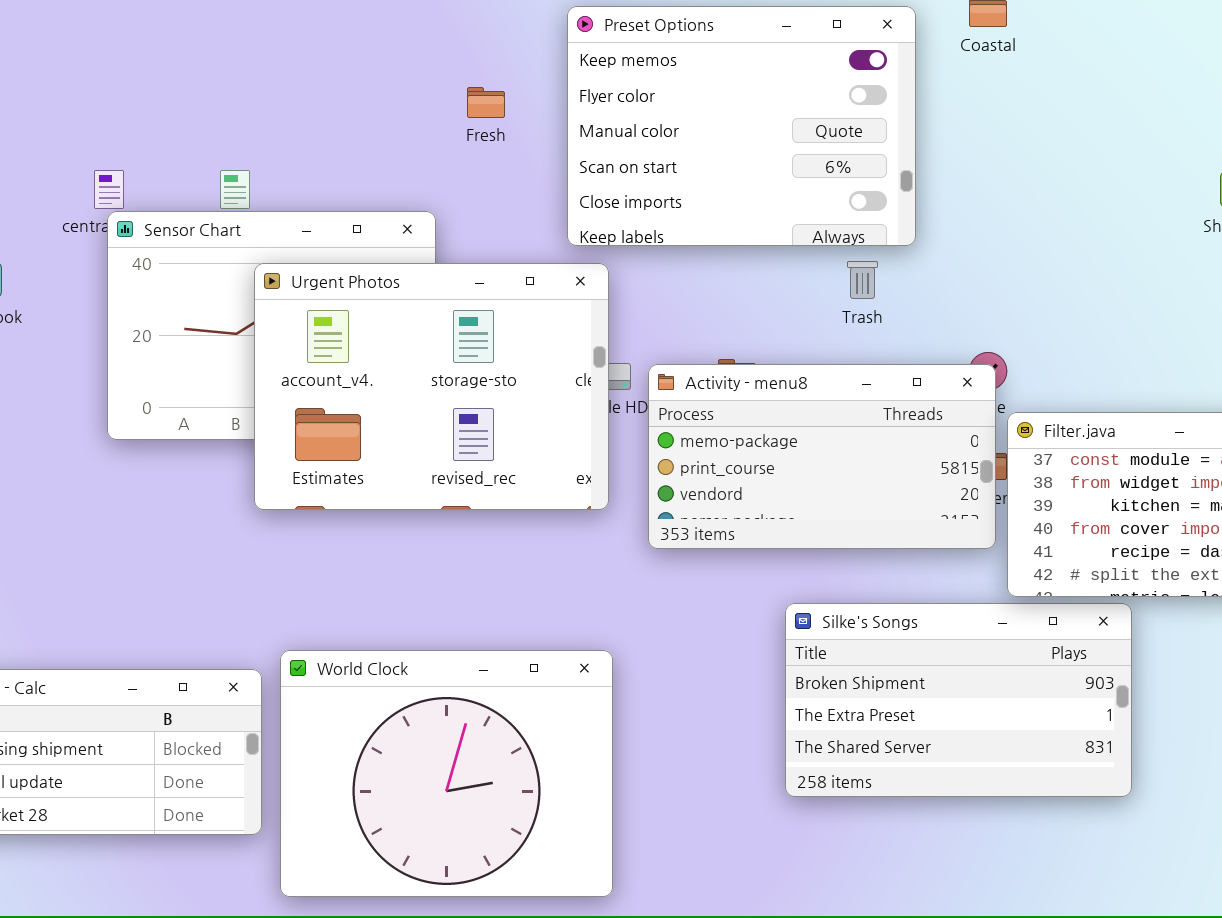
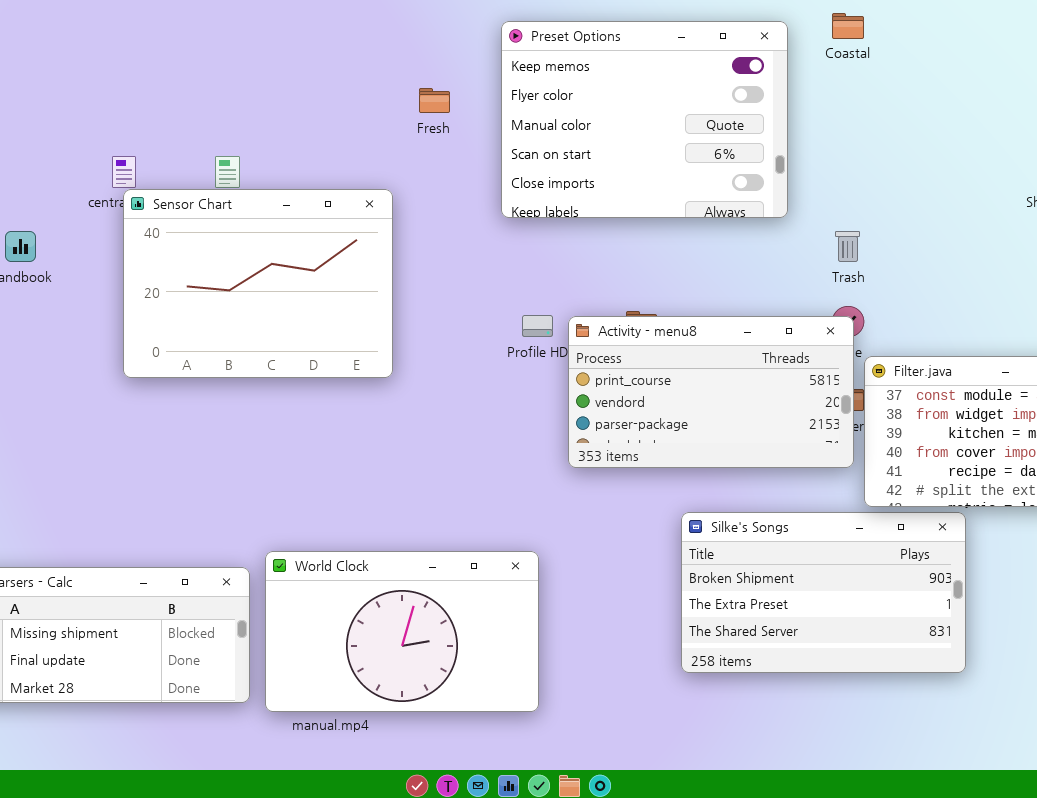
Trash: [847,261,878,299] -> [835,231,860,262], moved
Urgent Photos: [254,263,609,510] -> none, closed
Activity - menu8: [648,364,996,549] -> [568,316,854,468], scrolled down 1 row
World Clock: [280,650,613,897] -> [265,551,539,712], resized

